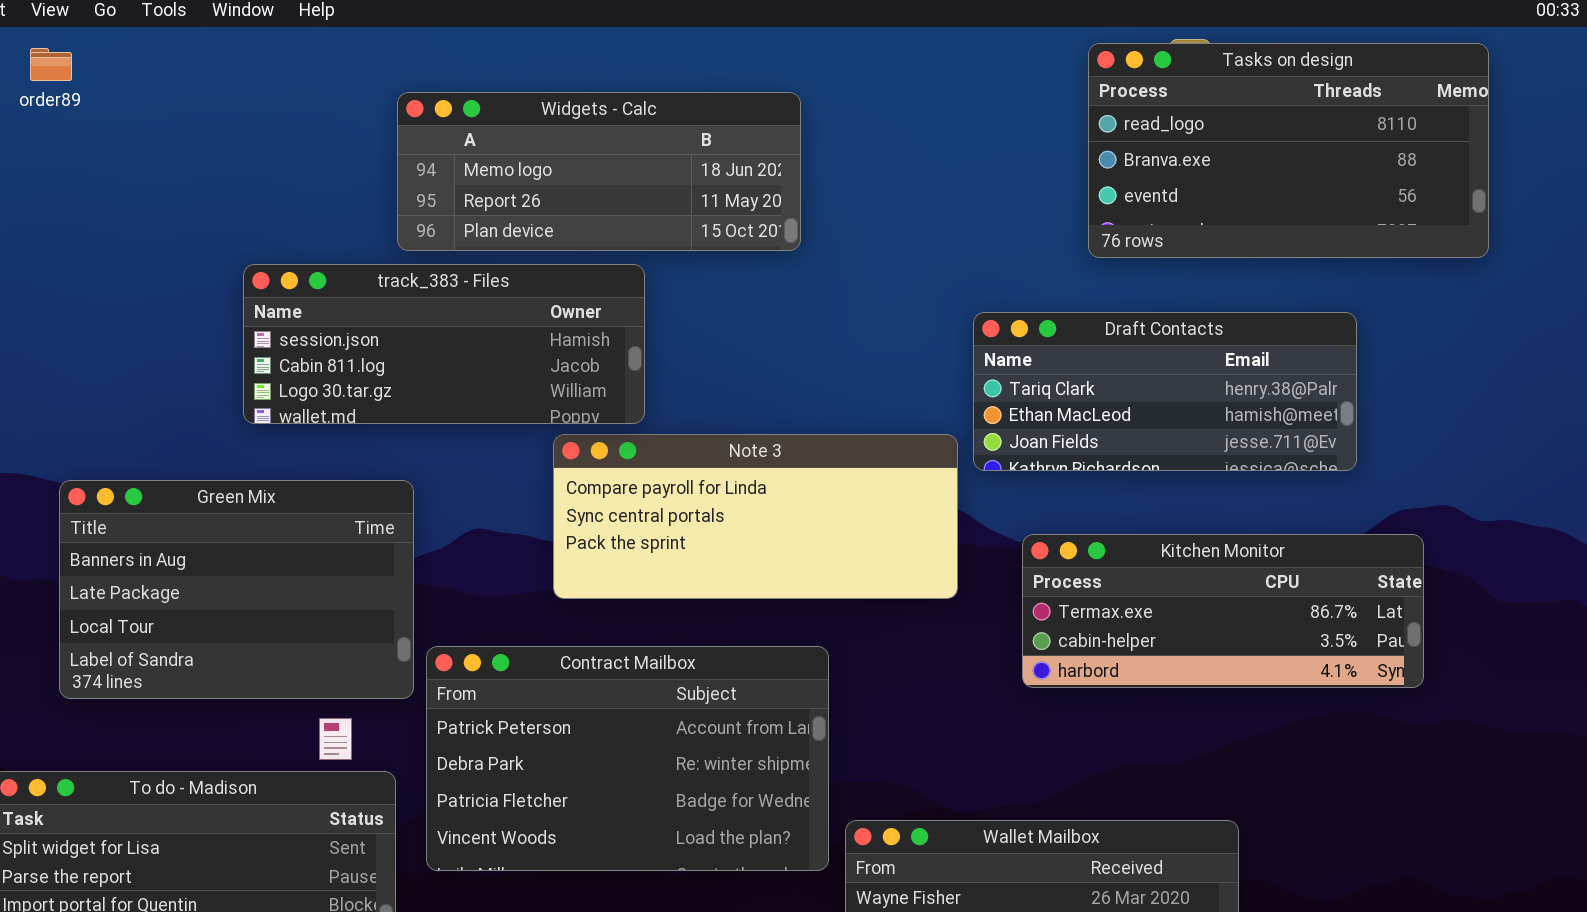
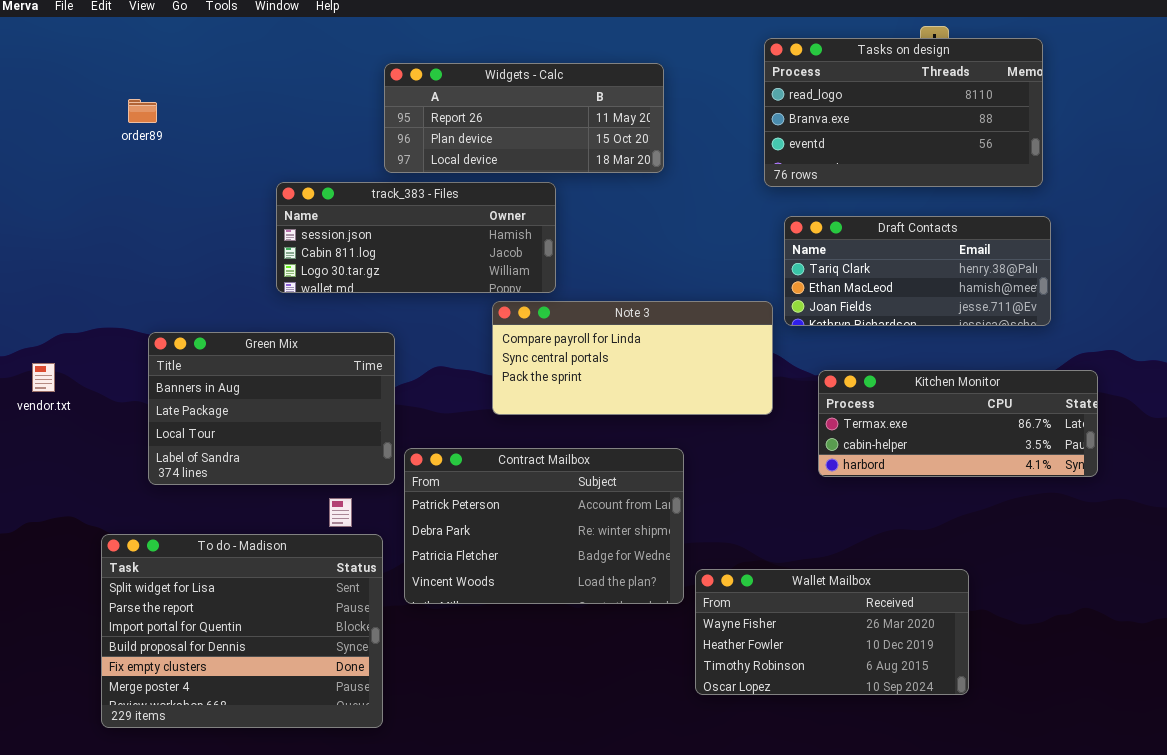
Tasks on design: [1088,43,1489,258] -> [764,38,1043,187], moved
order89: [30,48,72,81] -> [128,99,157,123], moved
Widgets - Calc: [397,92,801,251] -> [384,63,664,173], scrolled down 1 row

